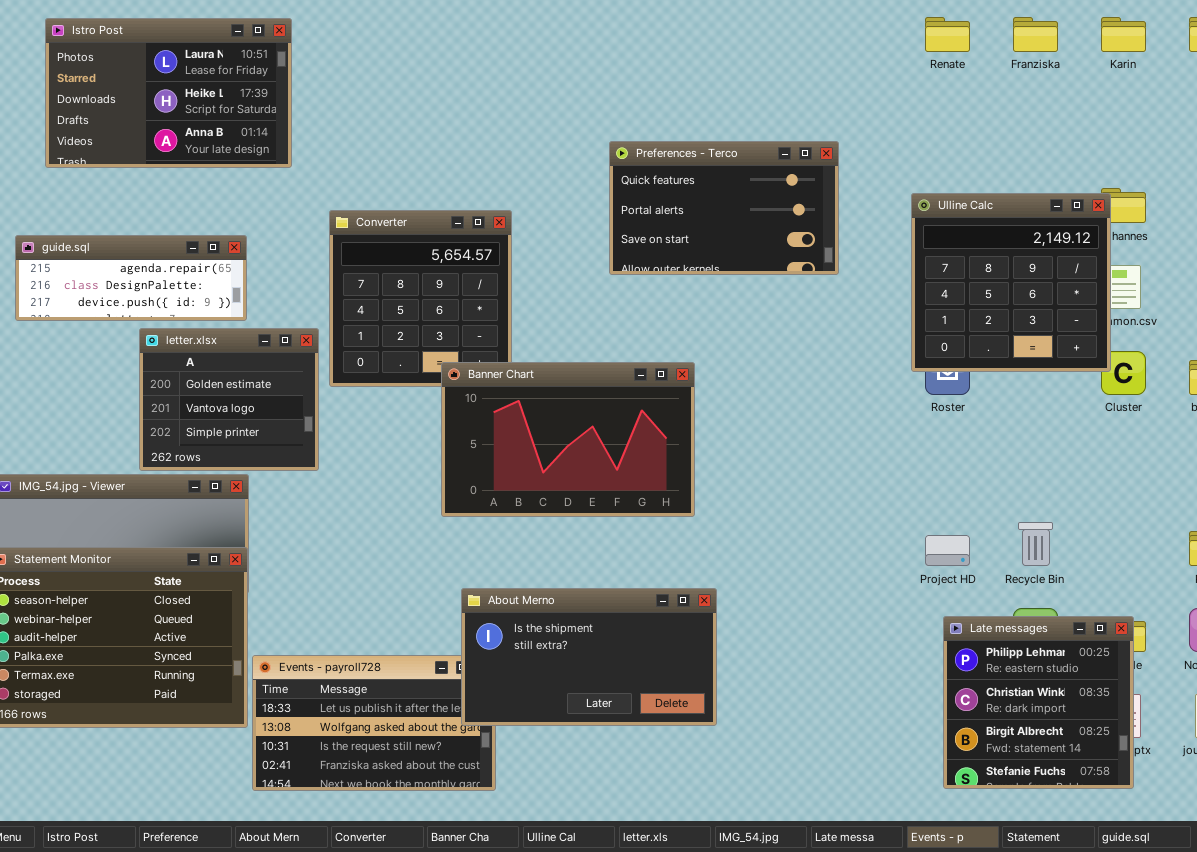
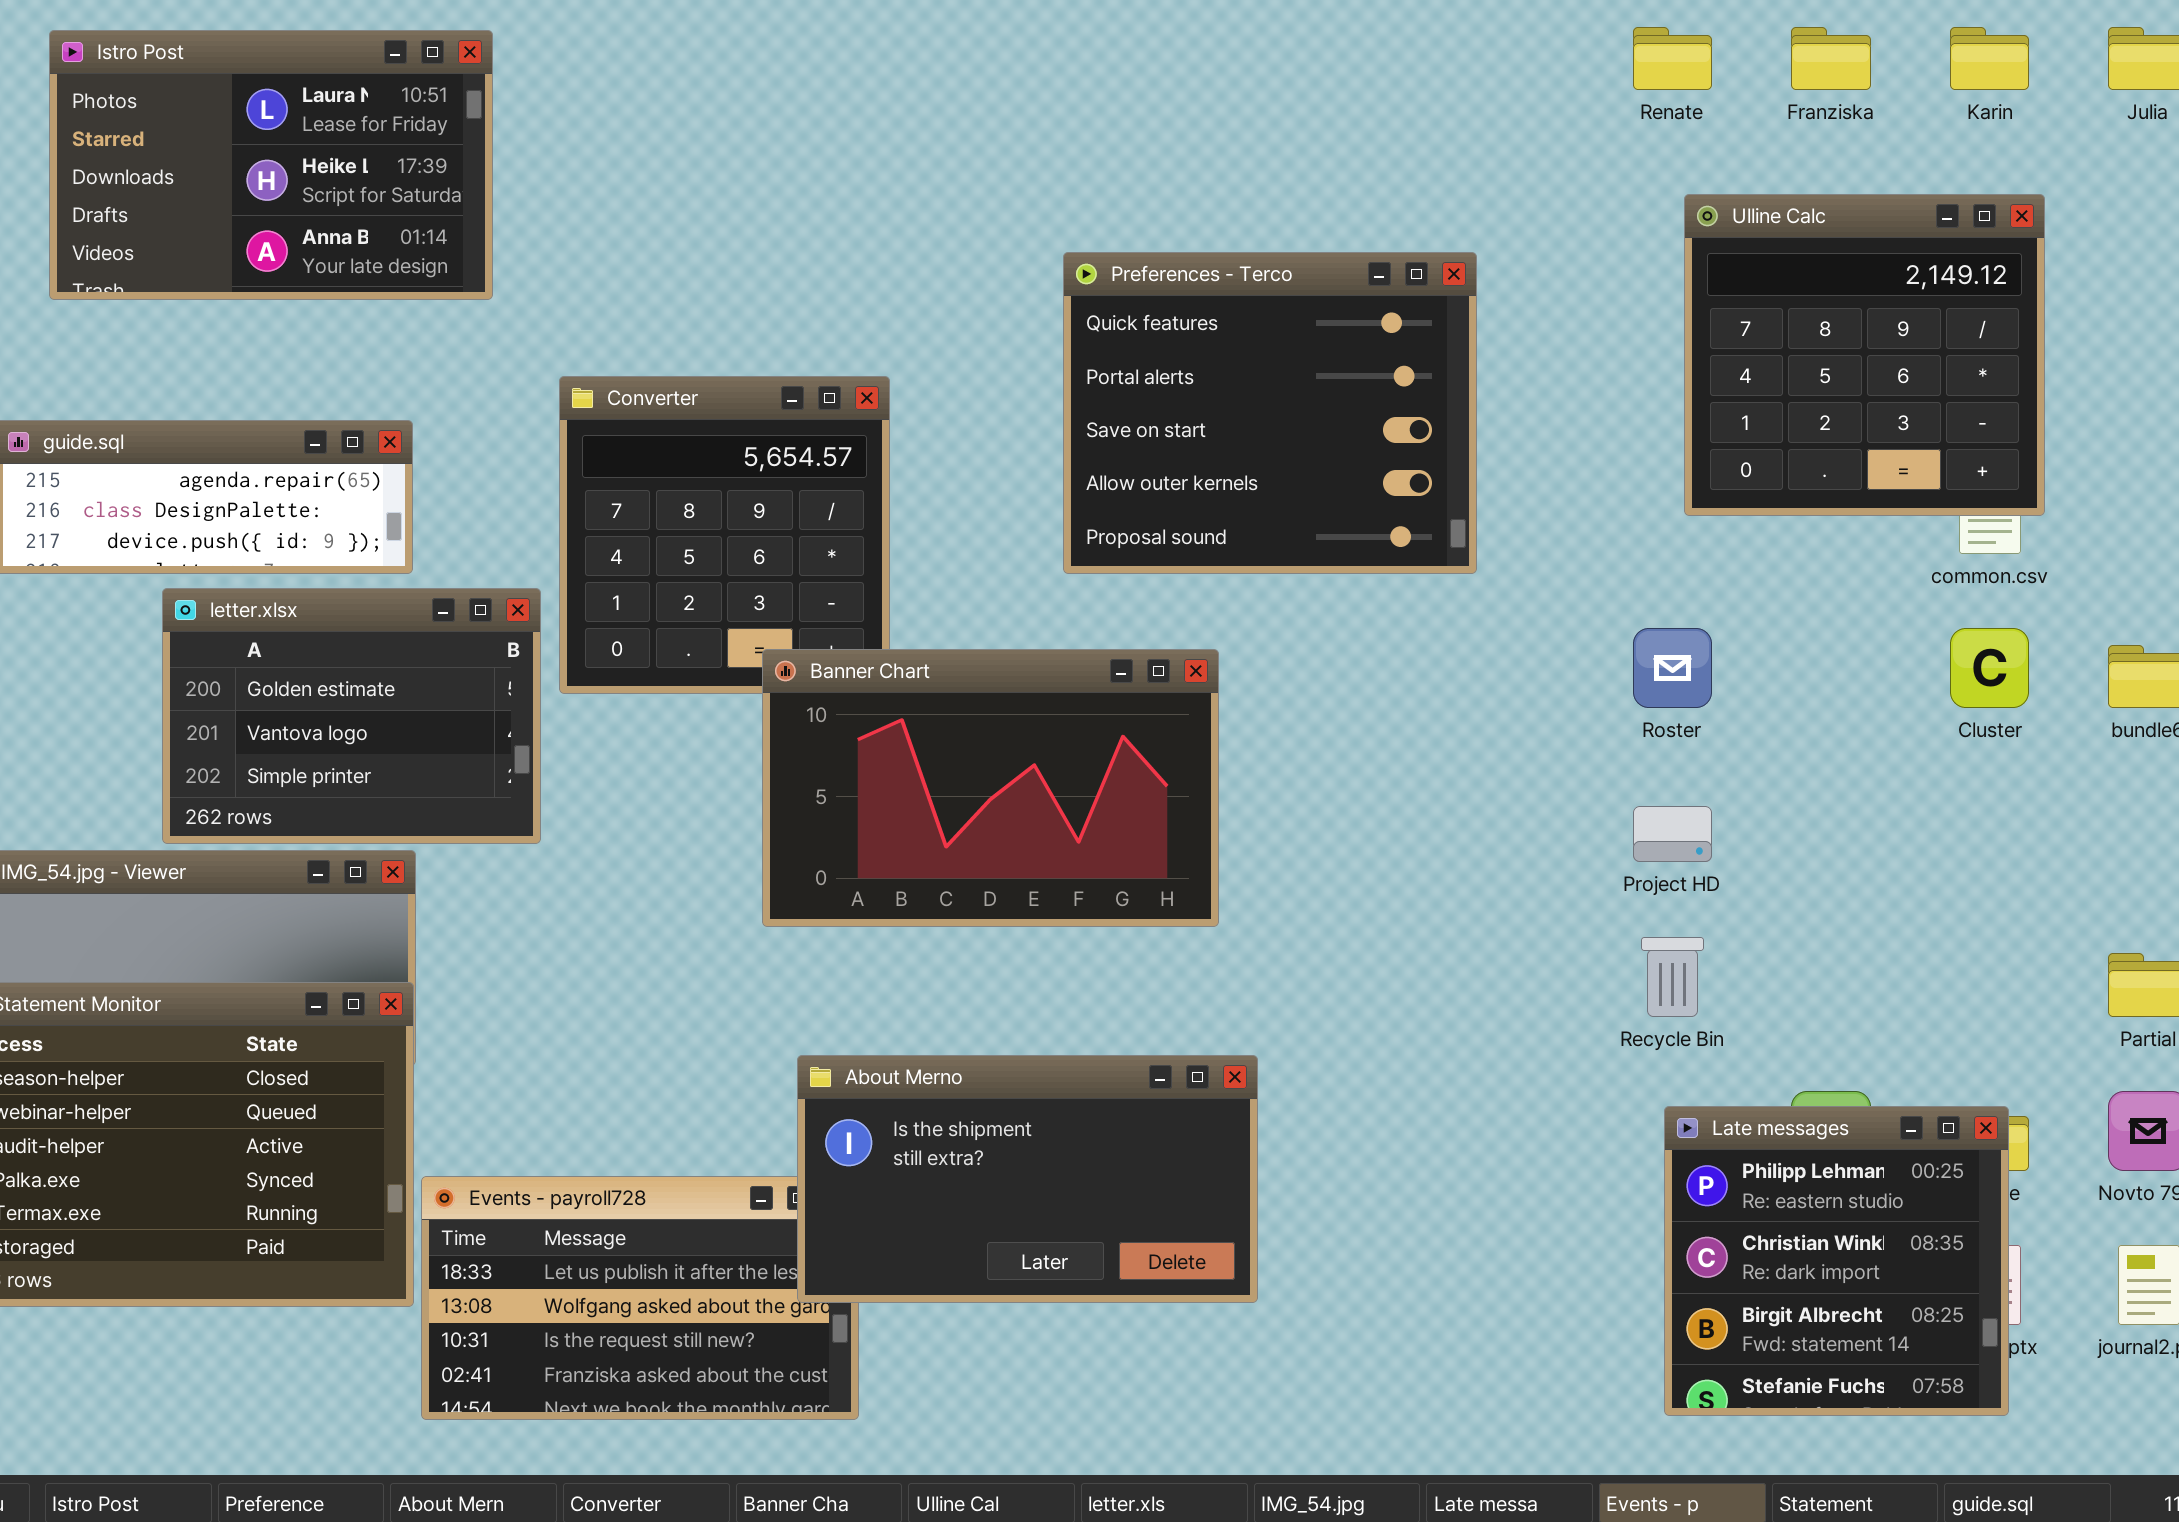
Preferences - Terco: [609,141,839,275] -> [1063,252,1477,574], resized
Ulline Calc: [911,193,1111,372] -> [1684,194,2045,516], moved
letter.xlsx: [139,328,319,471] -> [162,588,541,844], resized
Recycle Bin: [1018,522,1053,566] -> [1641,937,1704,1017], moved
Project HD: [925,535,970,566] -> [1633,806,1712,862], moved

